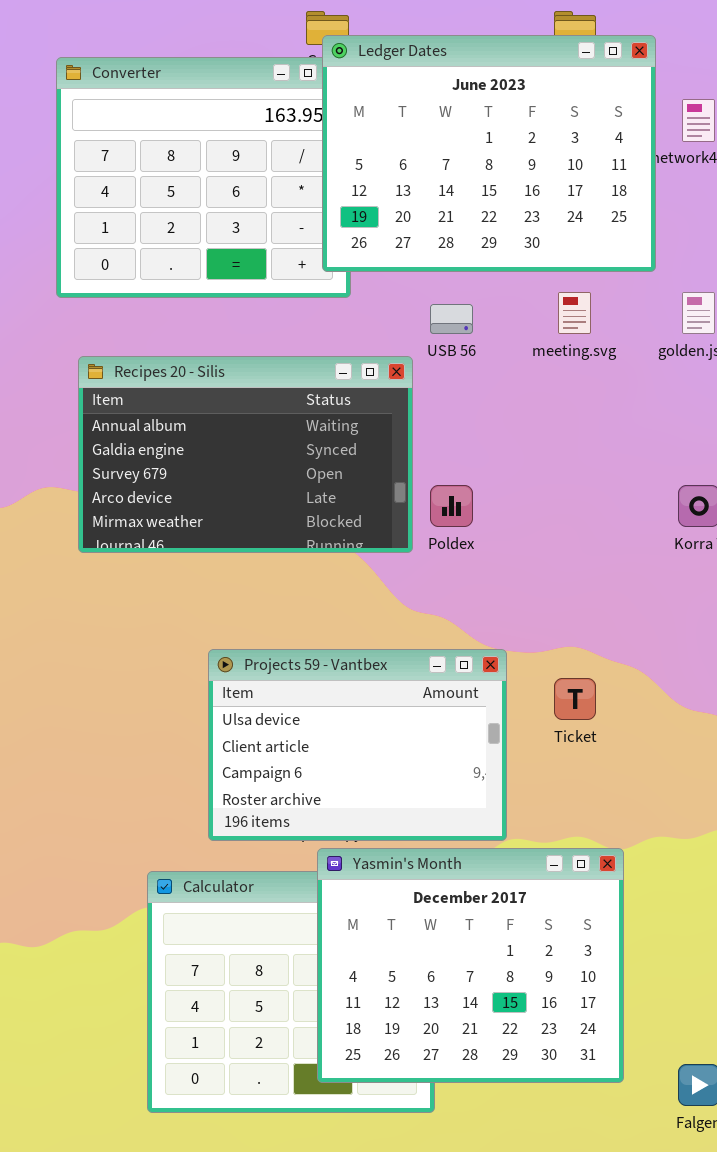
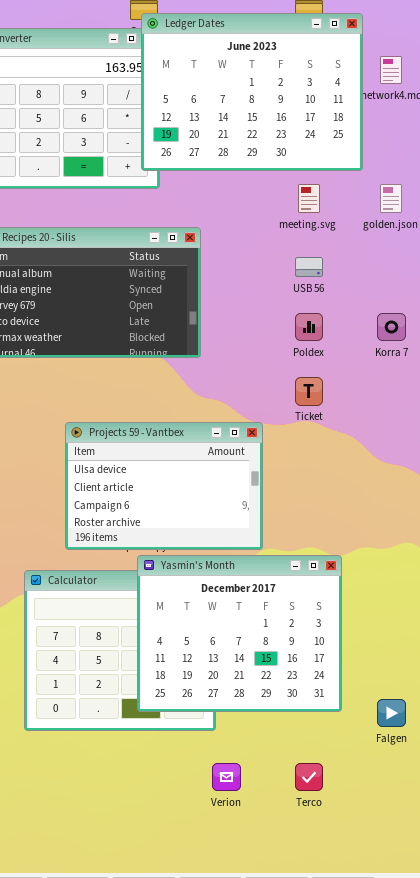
USB 56: [430,304,473,334] -> [295,257,323,277], moved
Poldex: [430,485,473,527] -> [295,313,323,341], moved
Ticket: [554,678,596,720] -> [295,377,323,406], moved

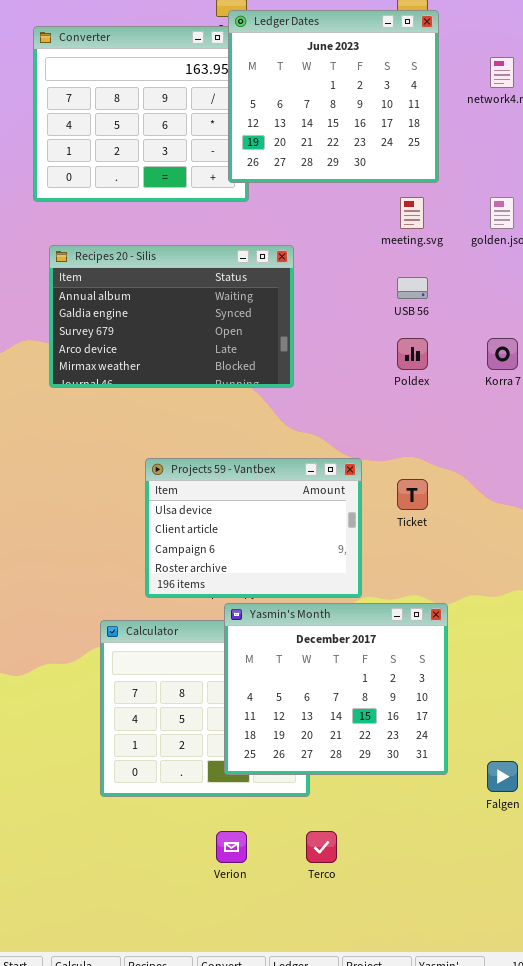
Ledger Dates: [141,13,363,171] -> [228,10,439,183], resized
Ticket: [295,377,323,406] -> [397,479,428,510], moved
Verion: [212,763,241,791] -> [216,831,247,863], moved
Terco: [295,763,323,791] -> [306,831,337,863], moved

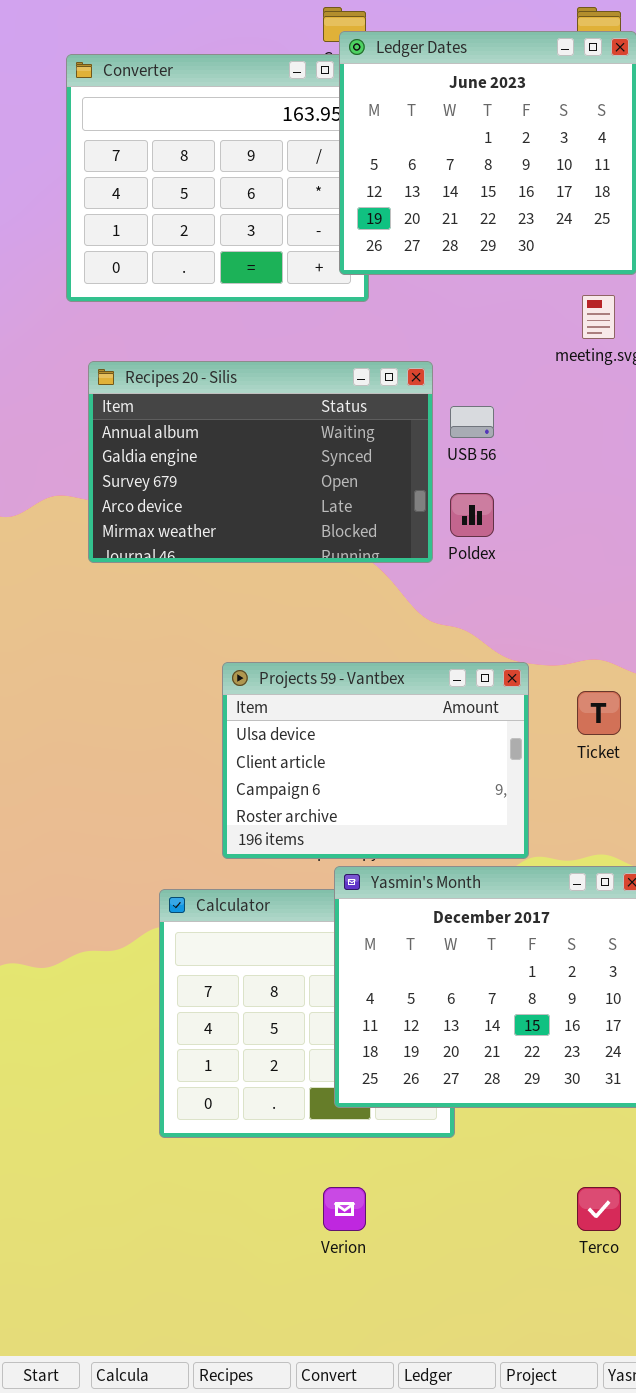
USB 56: [397,277,428,299] -> [450,406,494,438], moved
Poldex: [397,338,428,370] -> [450,493,494,537], moved
Terco: [306,831,337,863] -> [577,1187,621,1231], moved

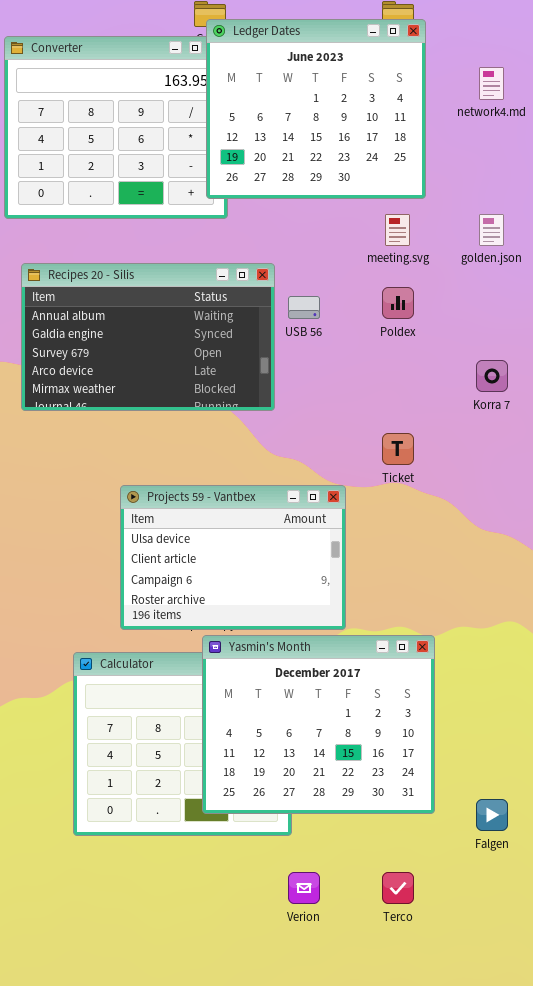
Poldex: [450,493,494,537] -> [382,287,414,319], moved
Ticket: [577,691,621,735] -> [382,433,414,465], moved
Verion: [323,1187,366,1231] -> [288,872,320,904], moved

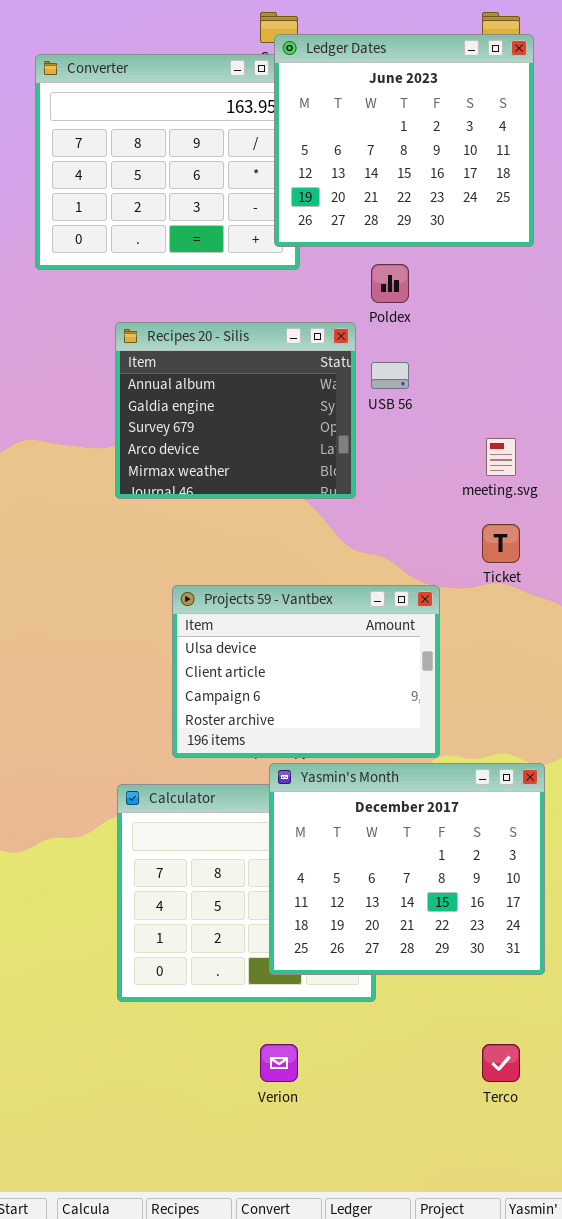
meeting.svg: [385,214,410,246] -> [486,438,516,476], moved
Recipes 20 - Silis: [21,263,275,411] -> [115,322,356,499], resized
Poldex: [382,287,414,319] -> [371,264,409,303], moved
Verion: [288,872,320,904] -> [260,1044,298,1082], moved

